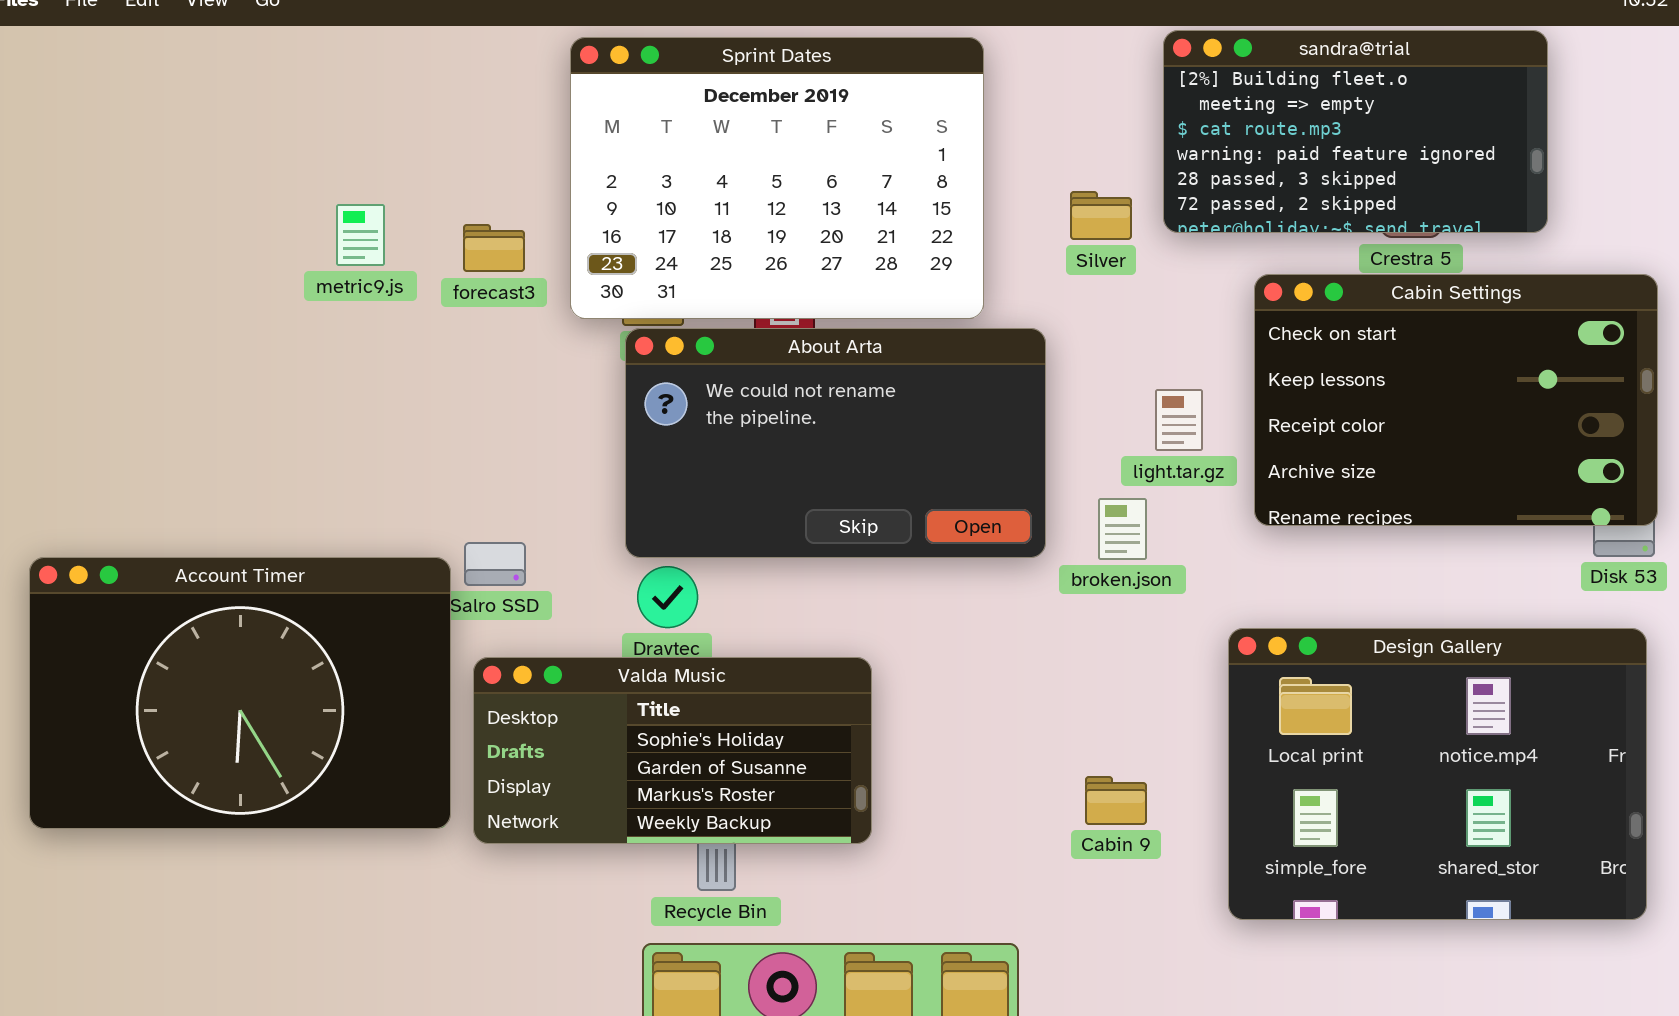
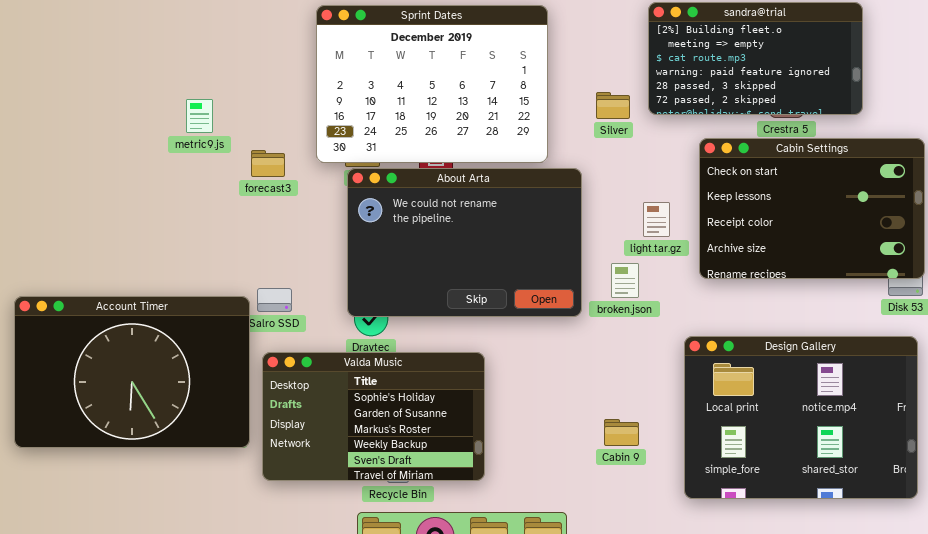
forecast3: [463,224,525,272] -> [251,150,285,177], moved
About Arta: [625,328,1046,558] -> [347,168,582,317], resized
Valda Music: [473,657,872,844] -> [262,352,485,481], resized

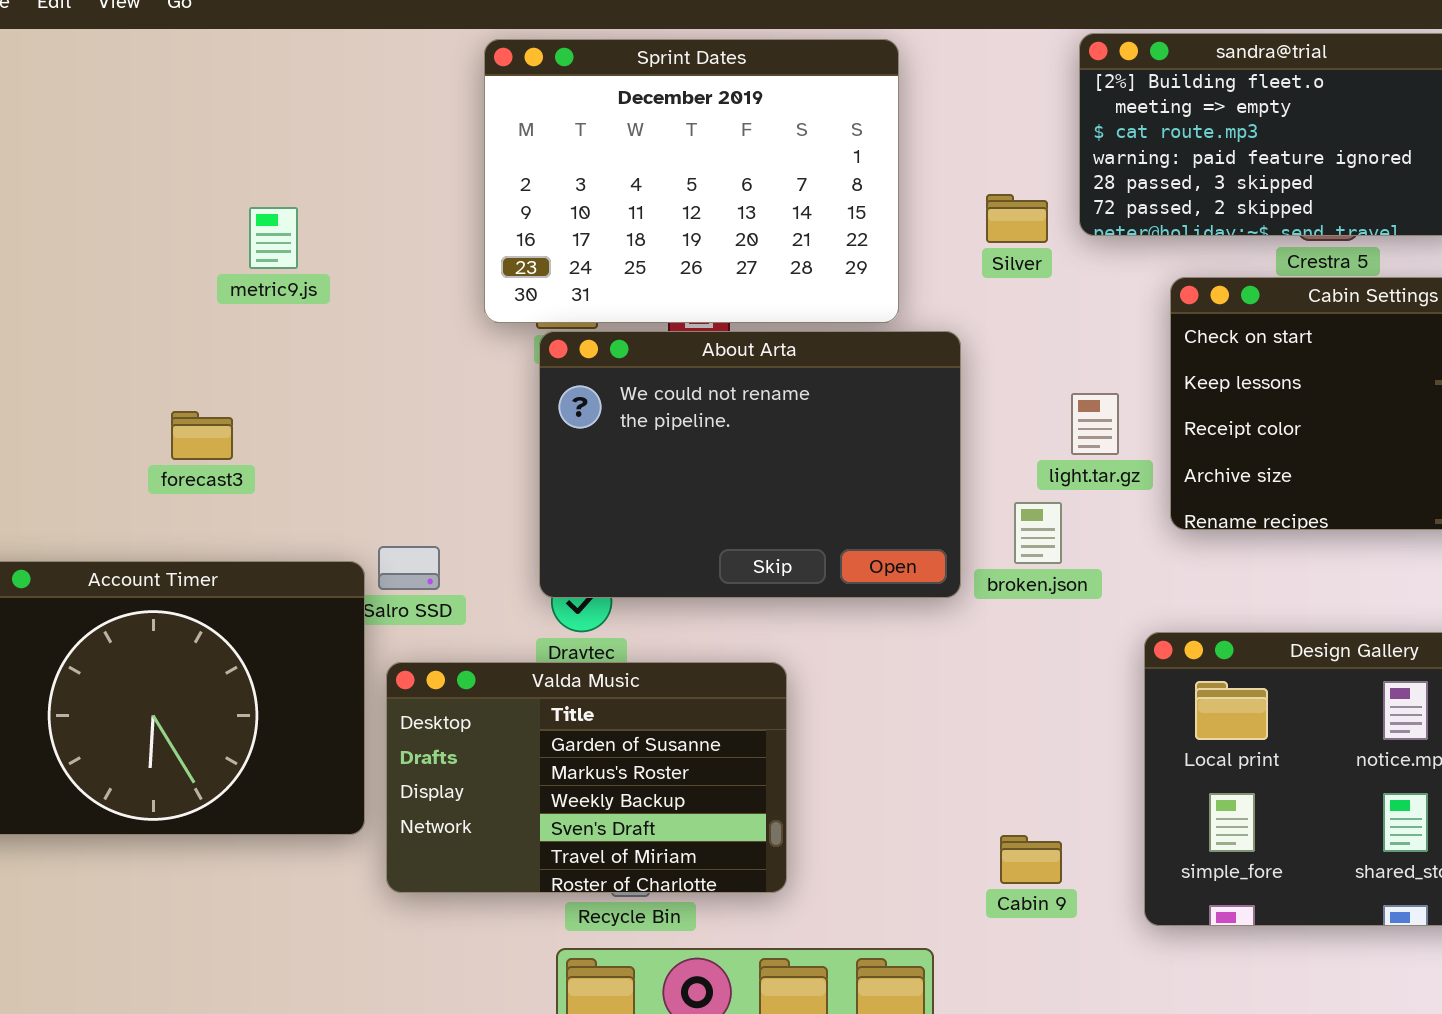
forecast3: [251,150,285,177] -> [171,411,233,460], moved
Valda Music: [262,352,485,481] -> [386,662,787,893], scrolled down 1 row
Cabin 9: [604,419,639,446] -> [1000,835,1062,884], moved

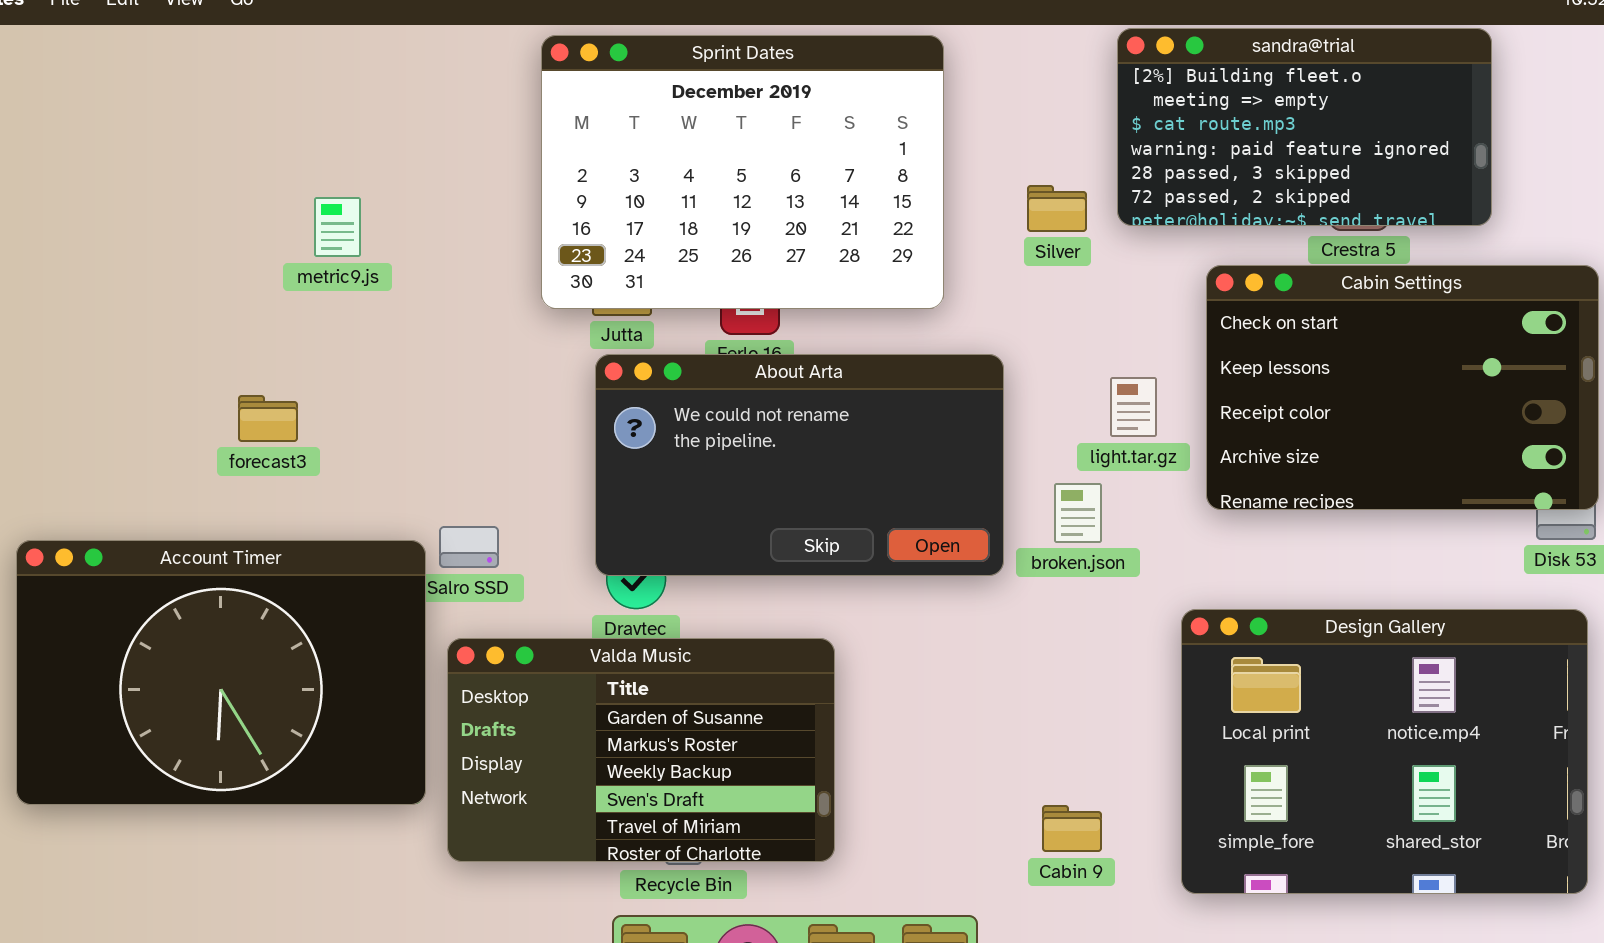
About Arta: [539,331,961,598] -> [595,354,1004,576], resized

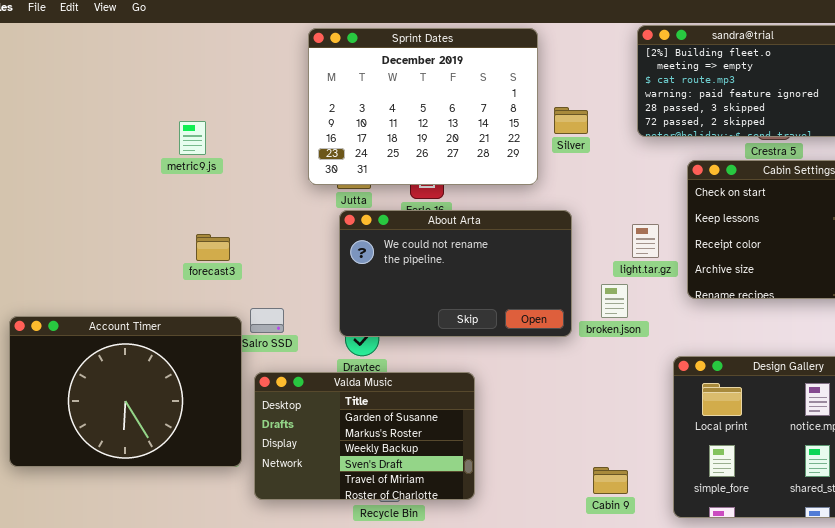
Silver: [1027,185,1087,232] -> [554,107,588,134], moved
forecast3: [238,395,298,442] -> [196,234,230,261], moved

